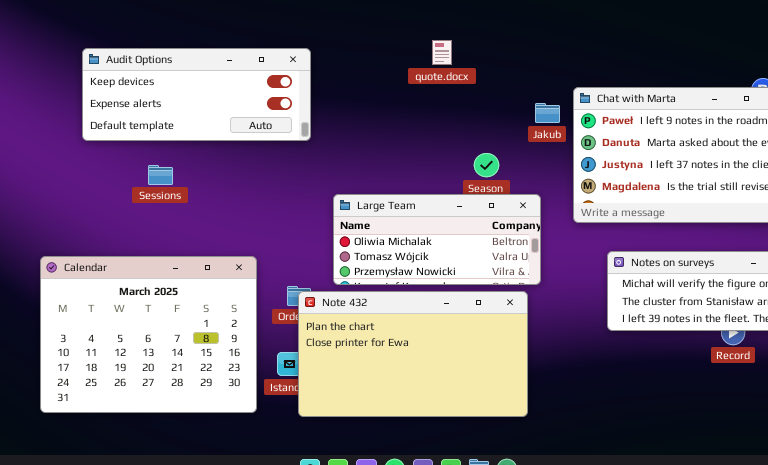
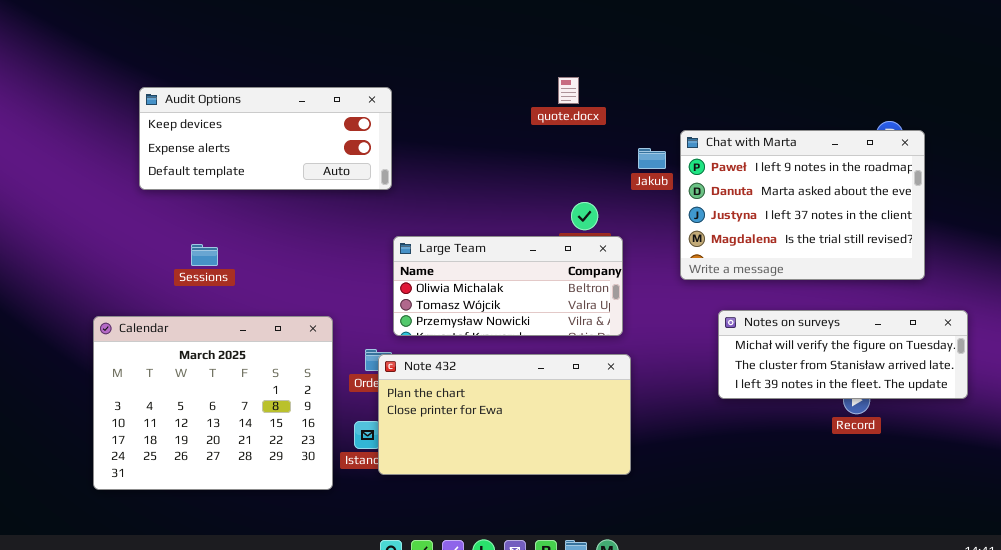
quote.docx: [432,40,452,65] -> [558,77,579,104], moved
Sessions: [148,165,173,185] -> [191,244,218,266], moved
Large Team: [333,194,541,285] -> [393,236,623,336], moved
Note 432: [298,291,528,417] -> [378,354,631,475], resized

